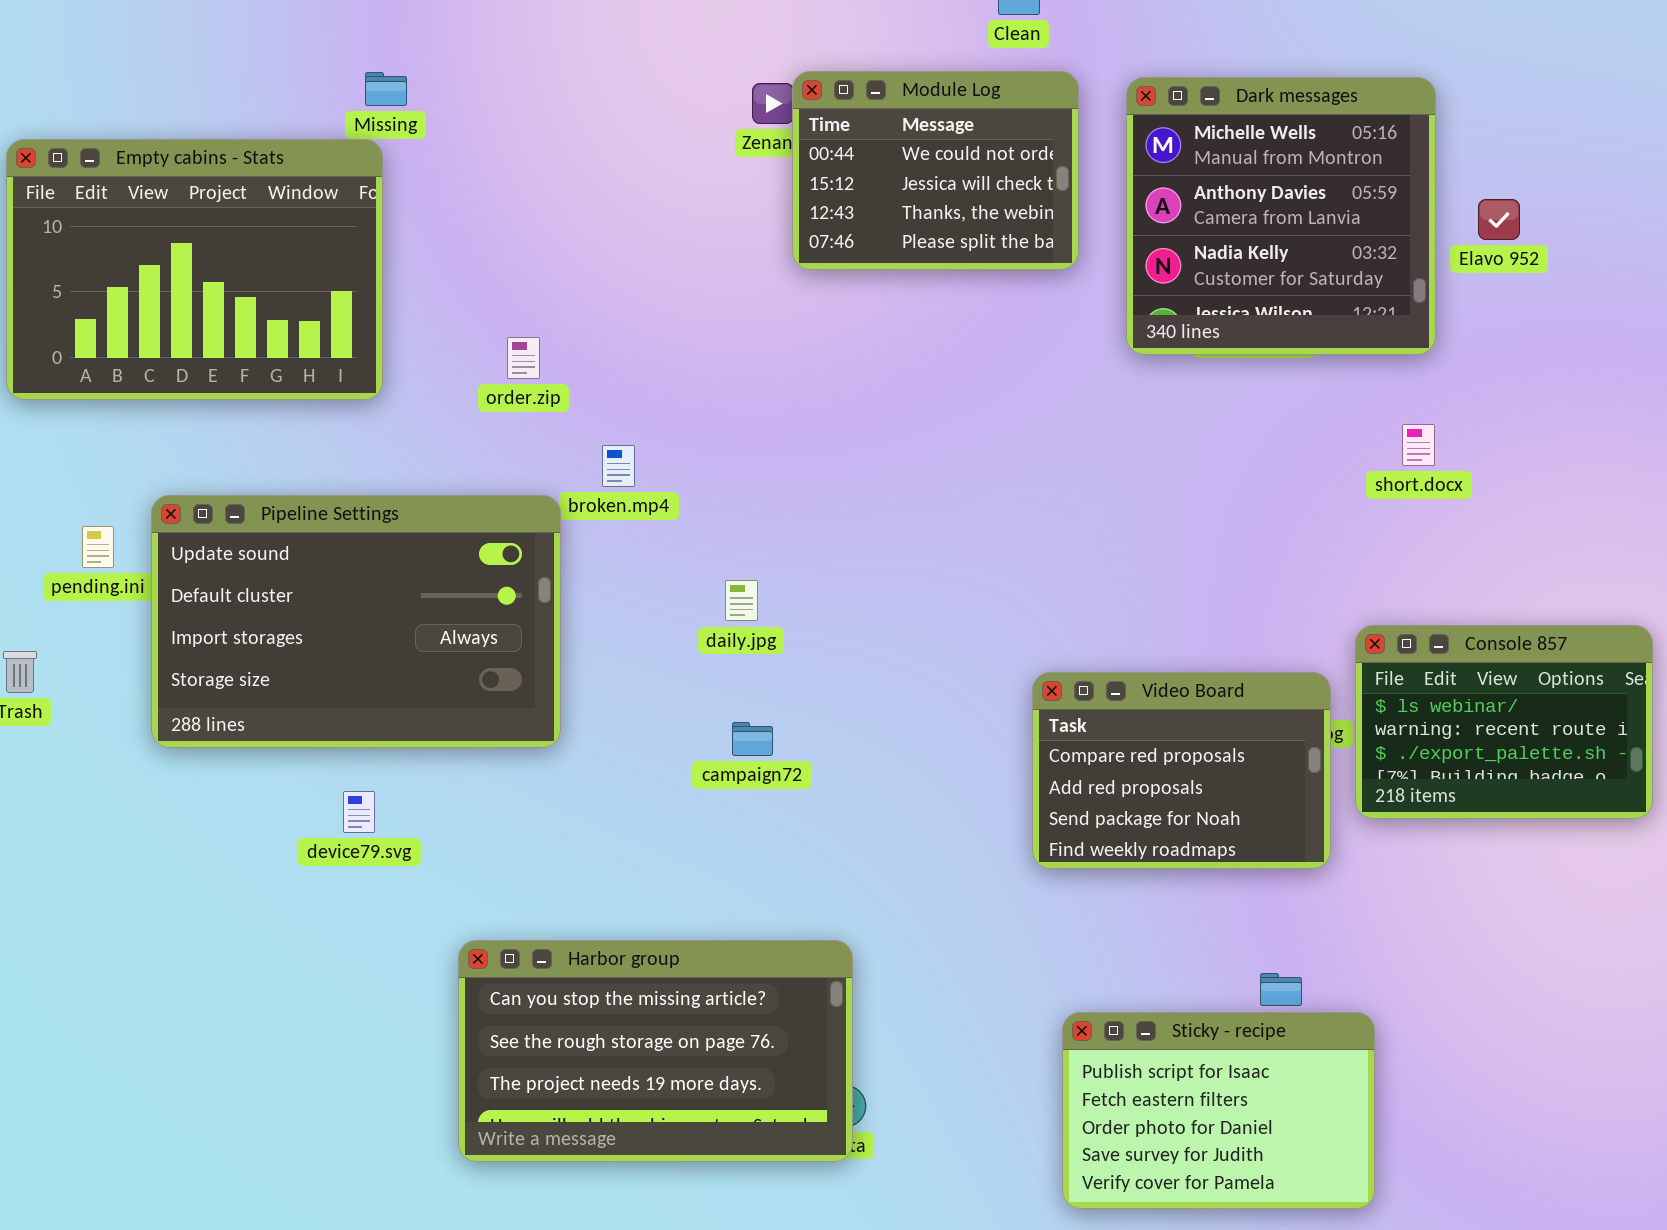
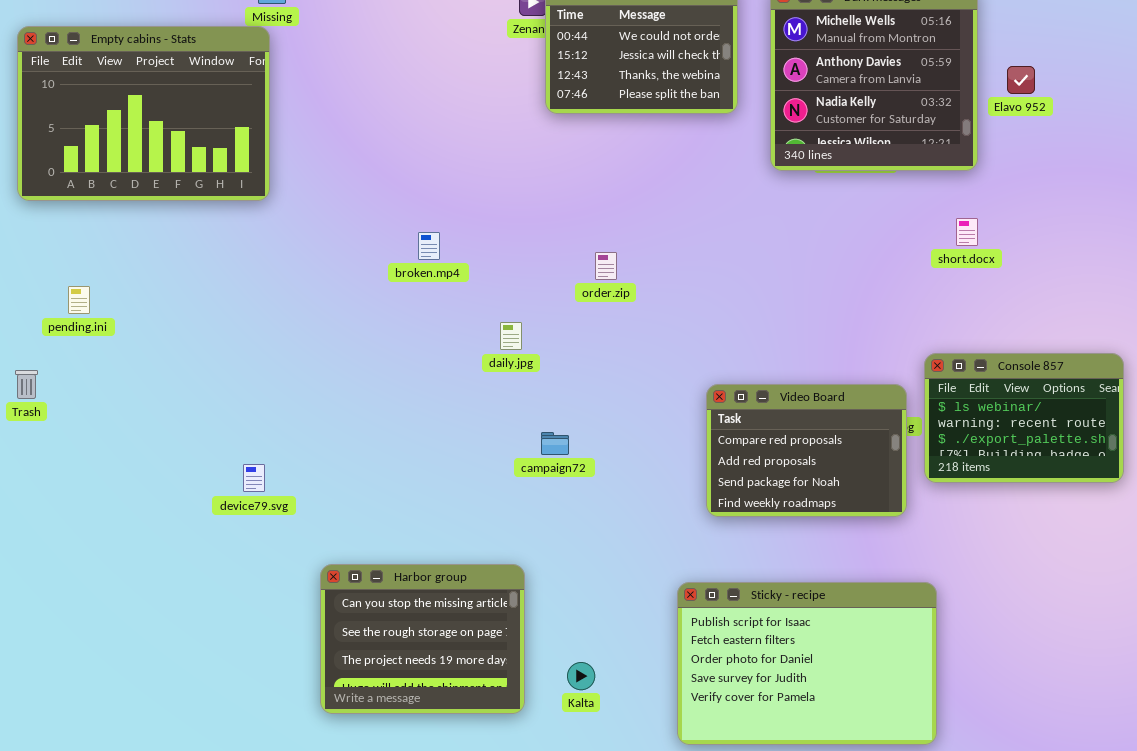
order.zip: [507,337,540,379] -> [595,252,617,280], moved
Pipeline Settings: [151,495,561,748] -> none, closed
campaign72: [732,722,773,756] -> [541,432,569,455], moved
Harbor group: [458,940,853,1162] -> [320,564,525,714], resized
Sticky - recipe: [1062,1012,1375,1209] -> [677,582,937,745], resized

